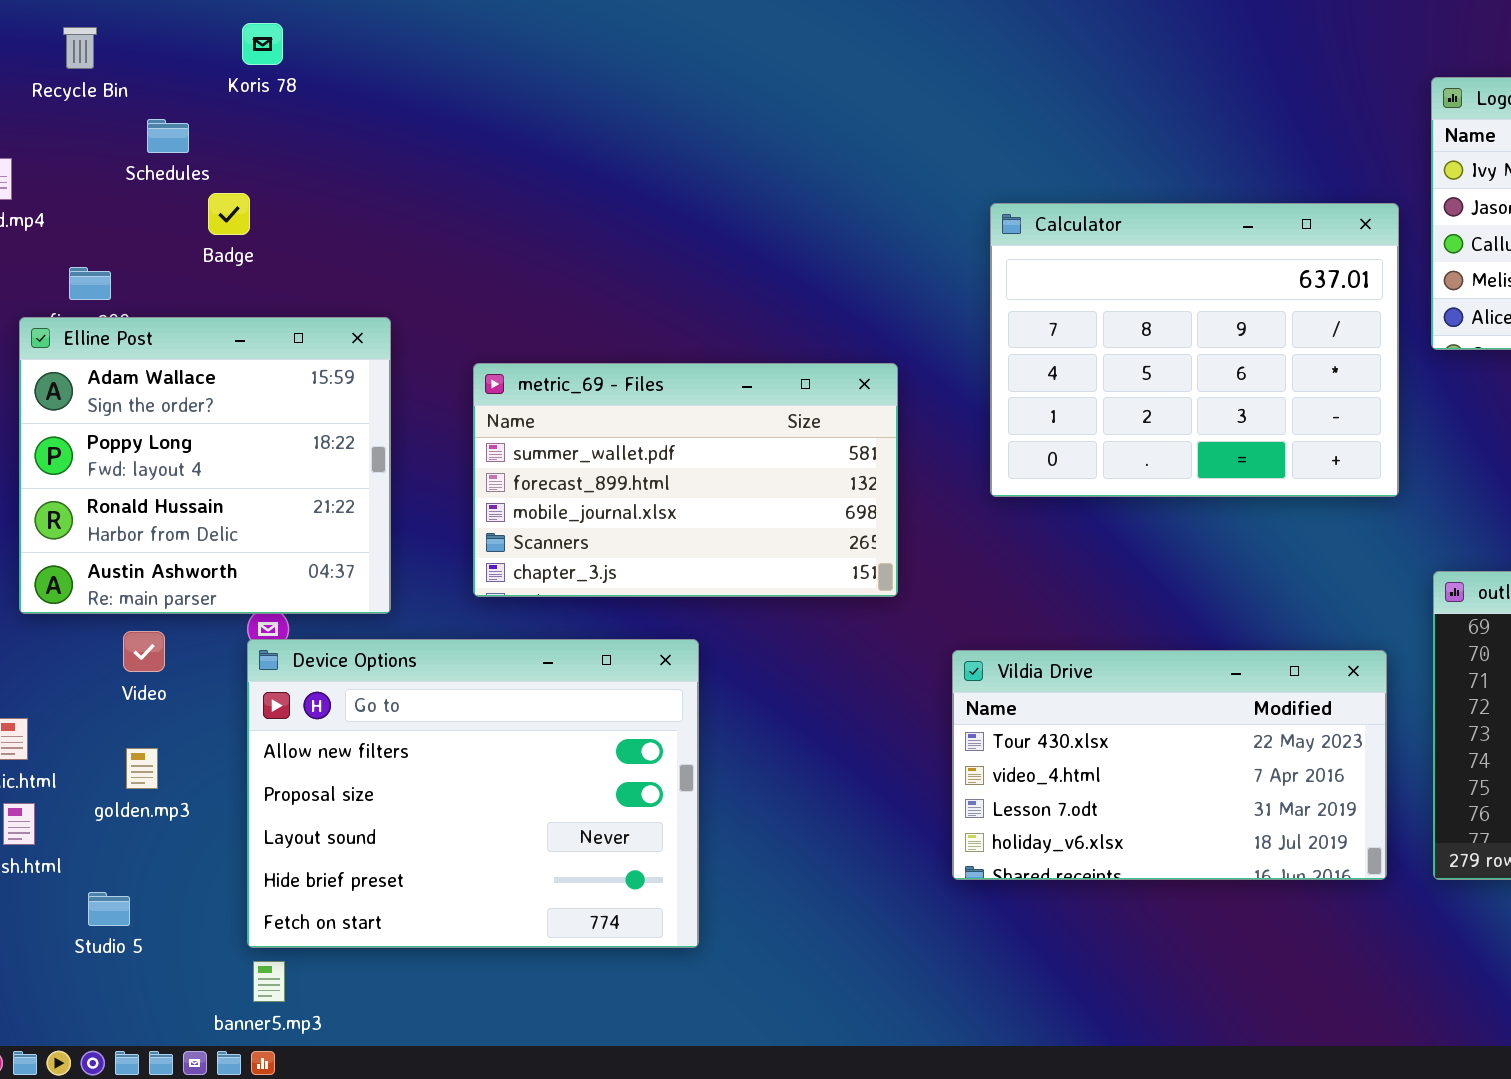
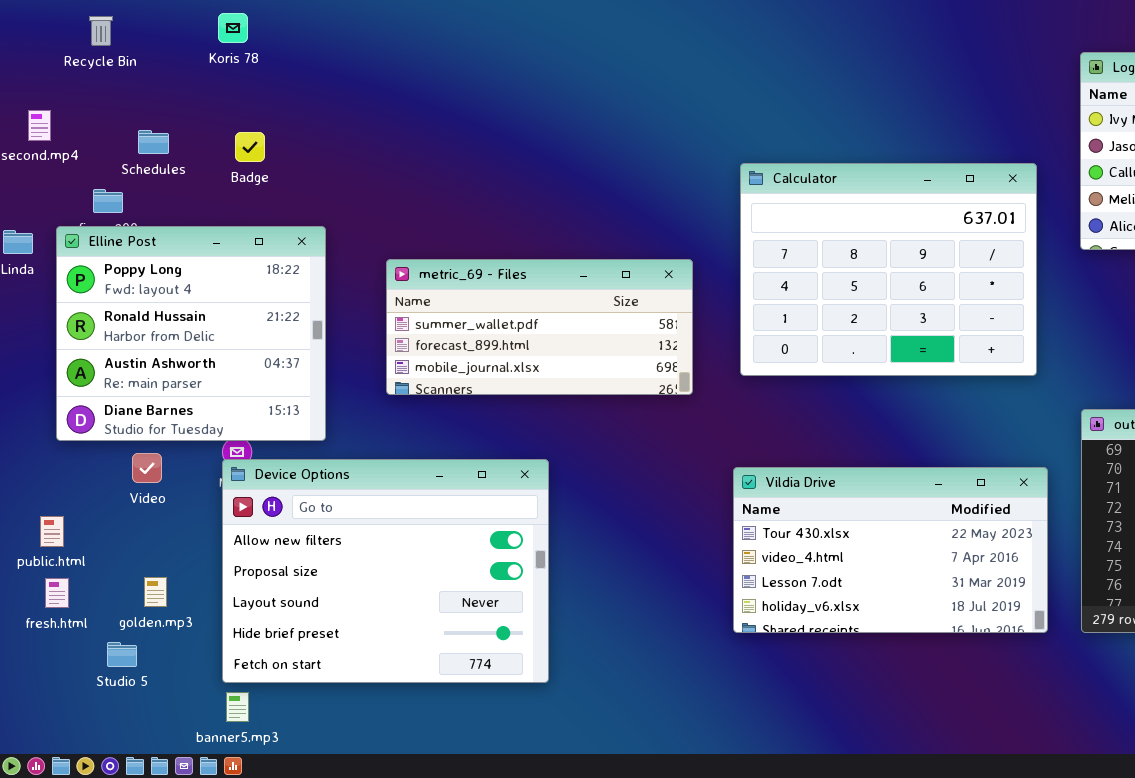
Schedules: [147,119,189,153] -> [138,130,169,154], moved
Badge: [208,193,250,235] -> [235,132,265,162], moved
Calculator: [990,203,1399,497] -> [740,163,1037,376], moved
Elline Post: [19,317,391,614] -> [56,226,326,441], scrolled down 1 row
metric_69 - Files: [473,363,898,597] -> [386,259,693,395], resized
golden.mp3: [126,748,158,789] -> [144,577,167,607], moved

